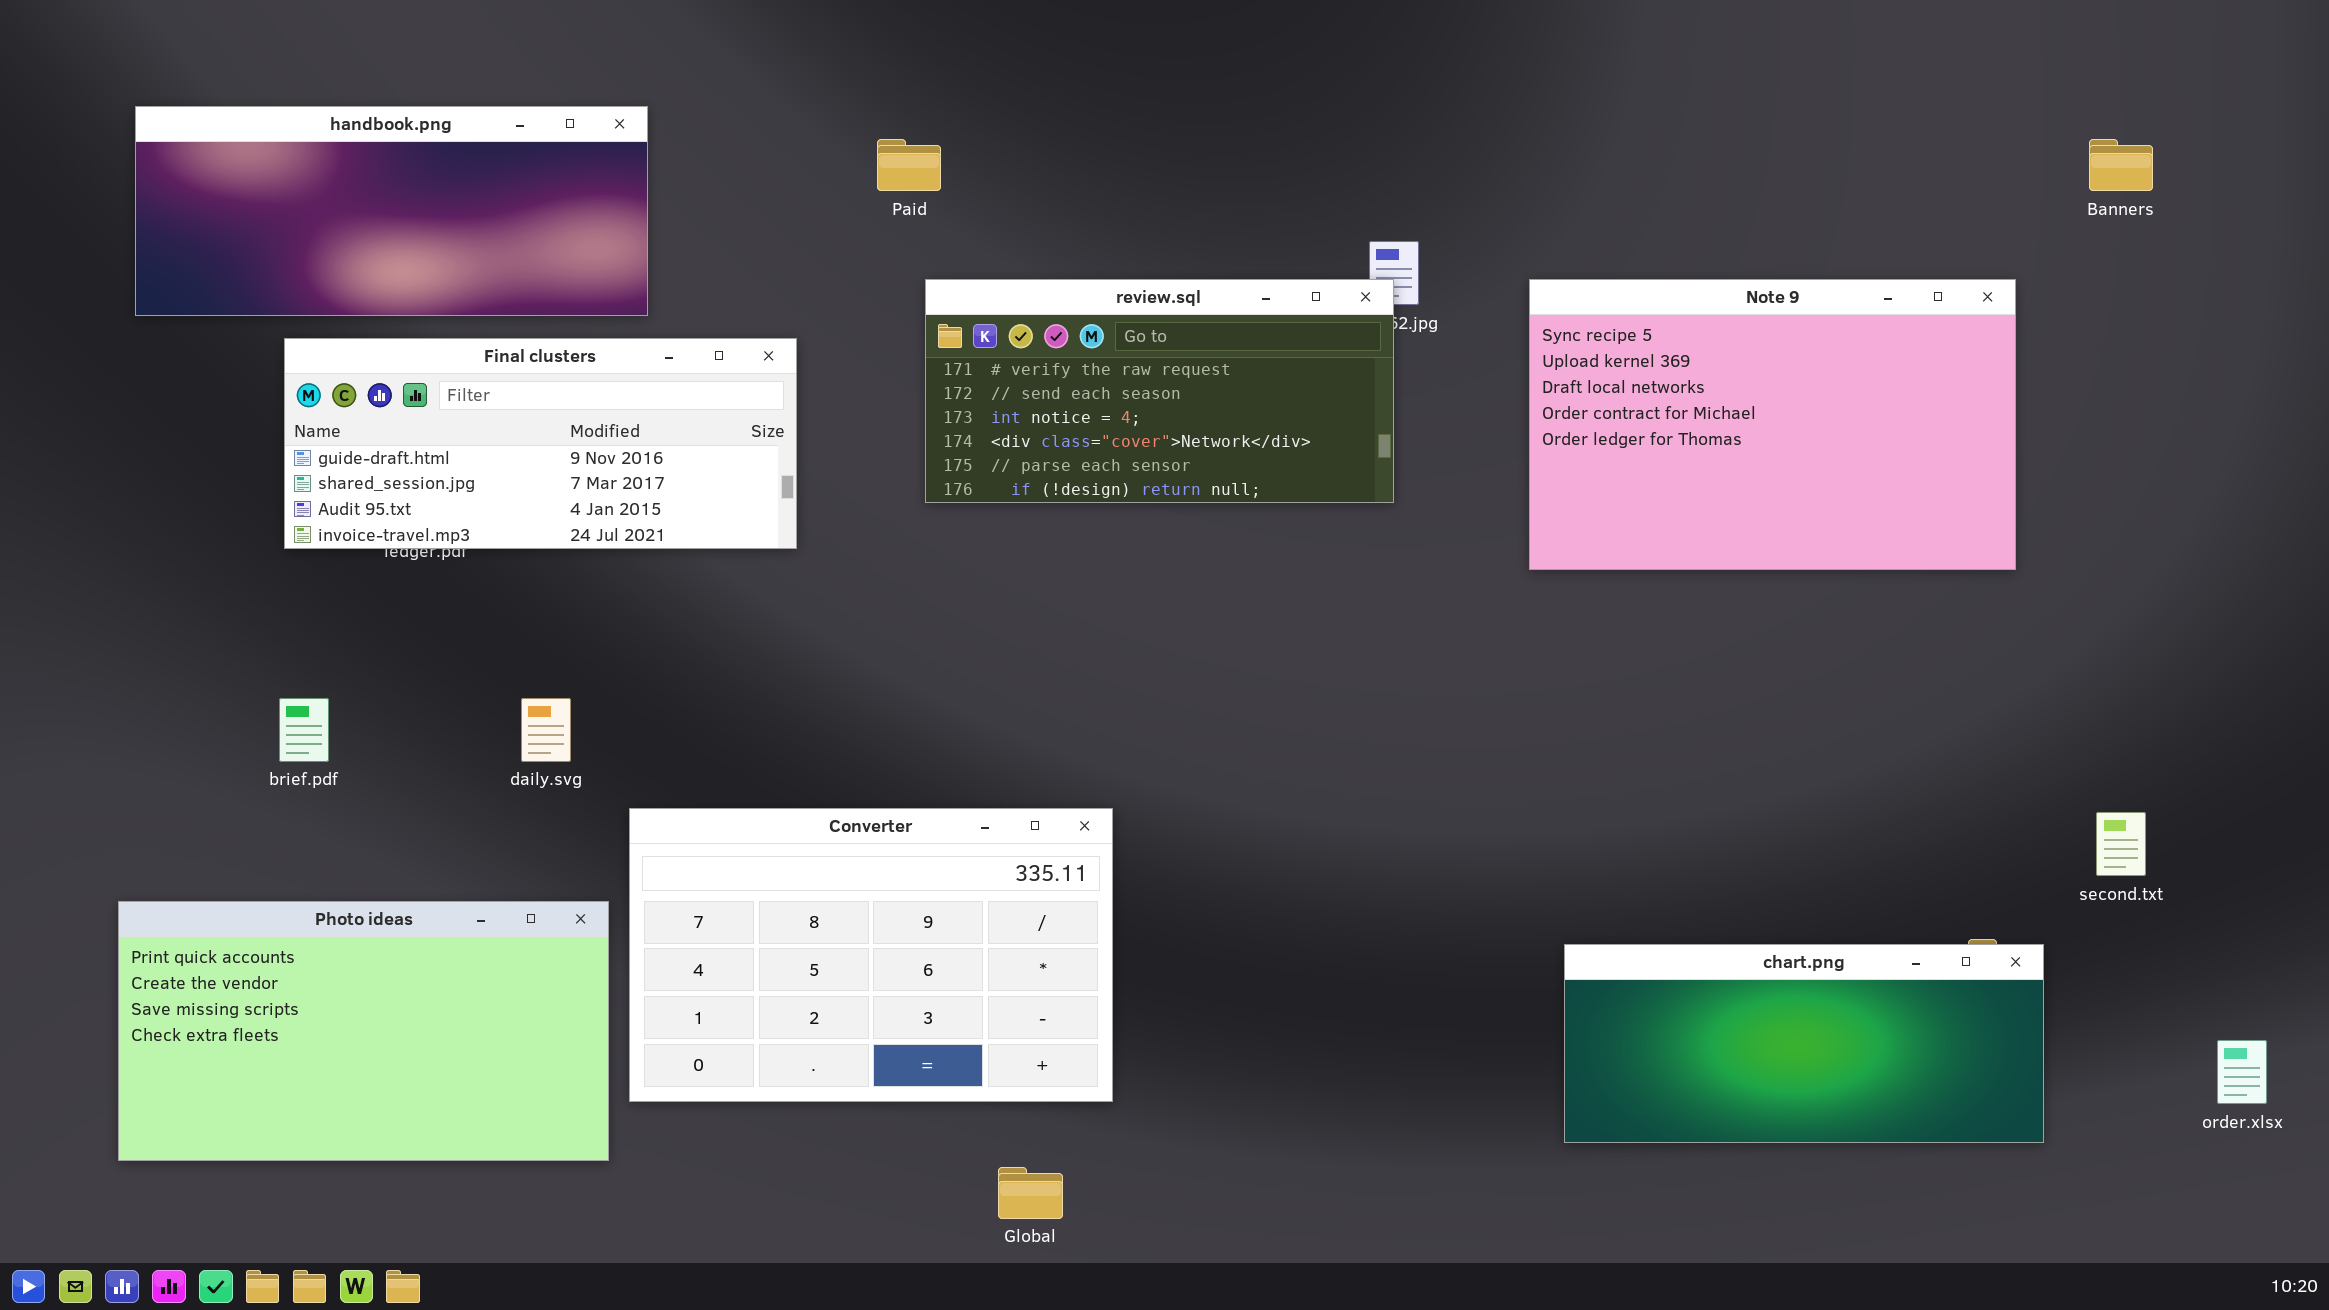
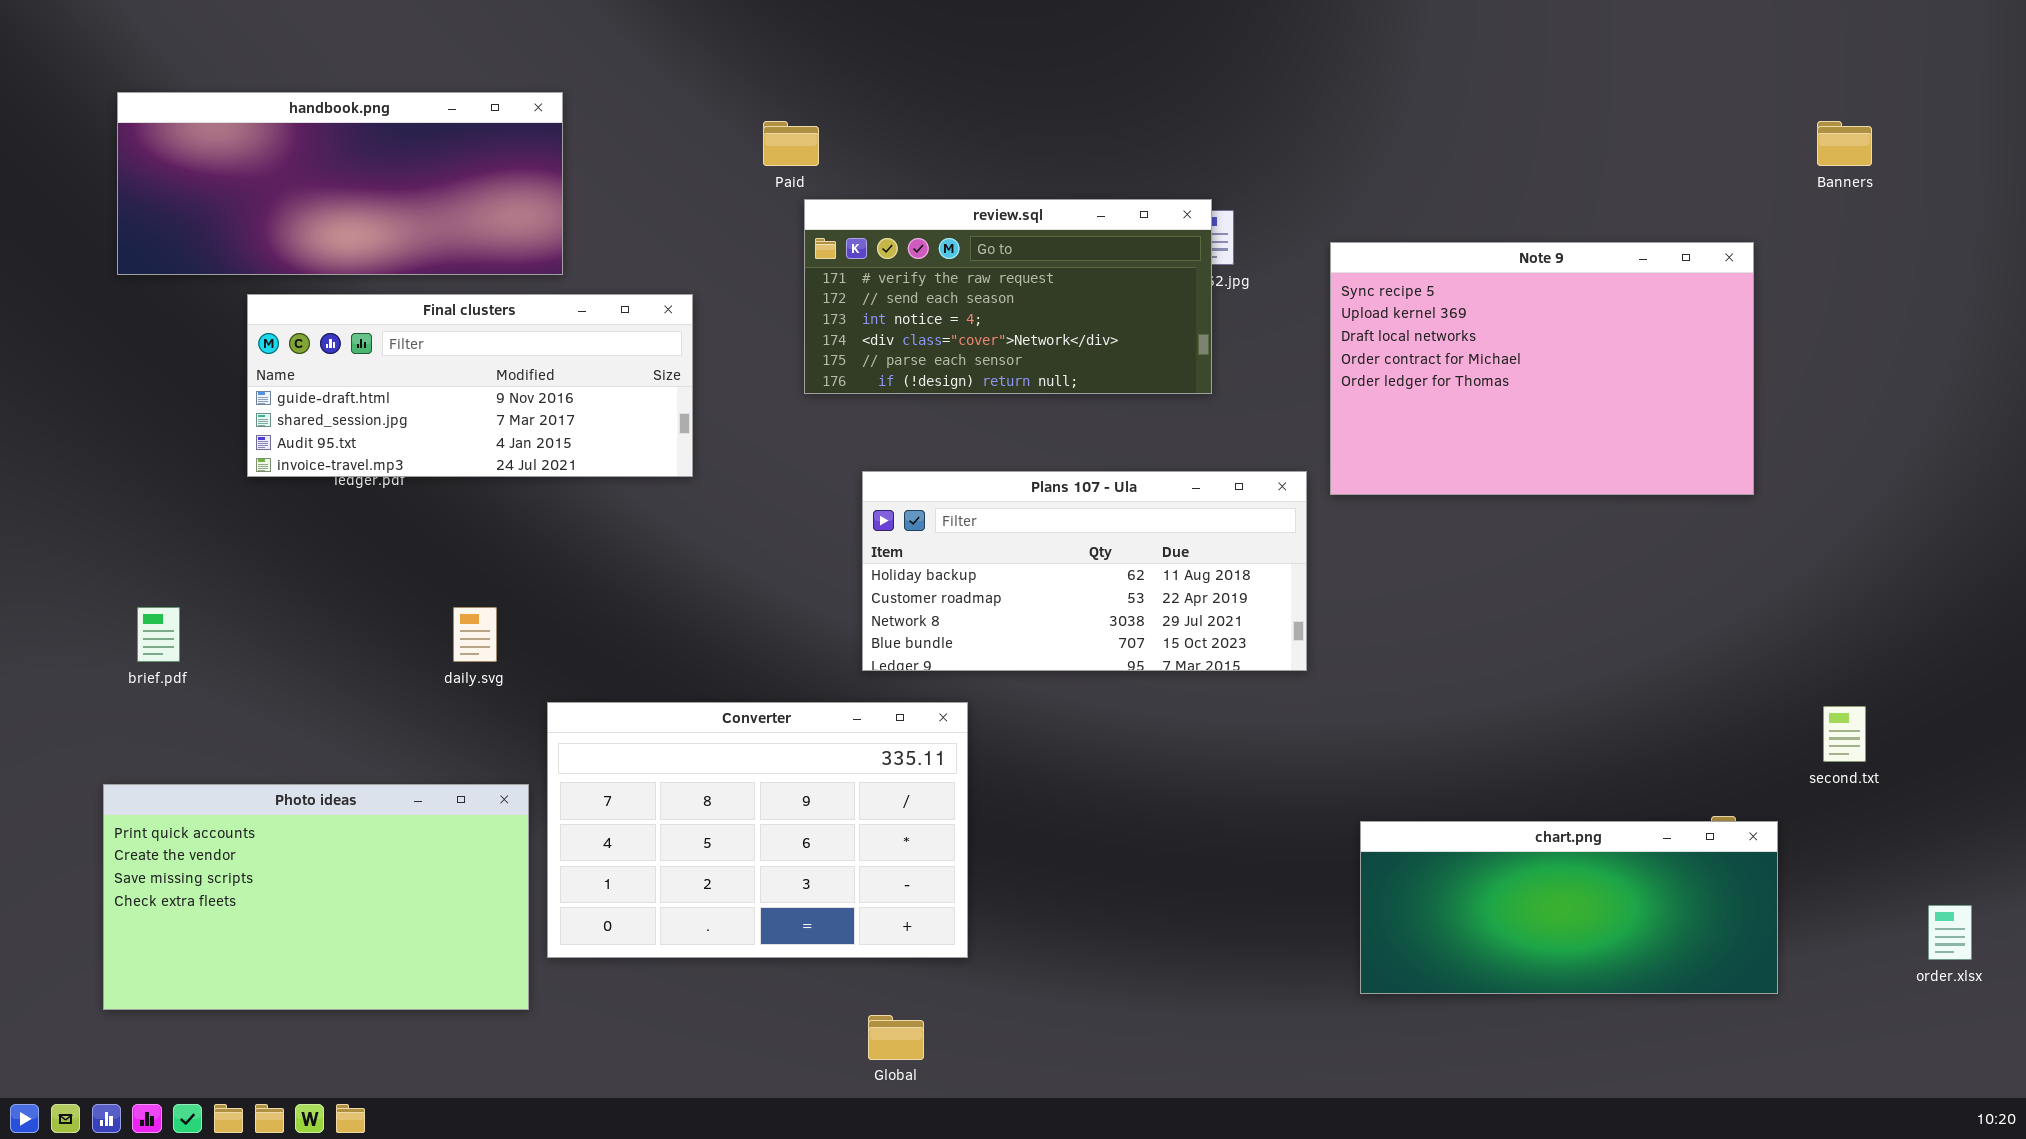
review.sql: [925,279,1394,503] -> [804,199,1212,394], moved
Plans 107 - Ula: none -> [862,471,1307,671], opened
brief.pdf: [279,698,329,762] -> [137,607,180,662], moved

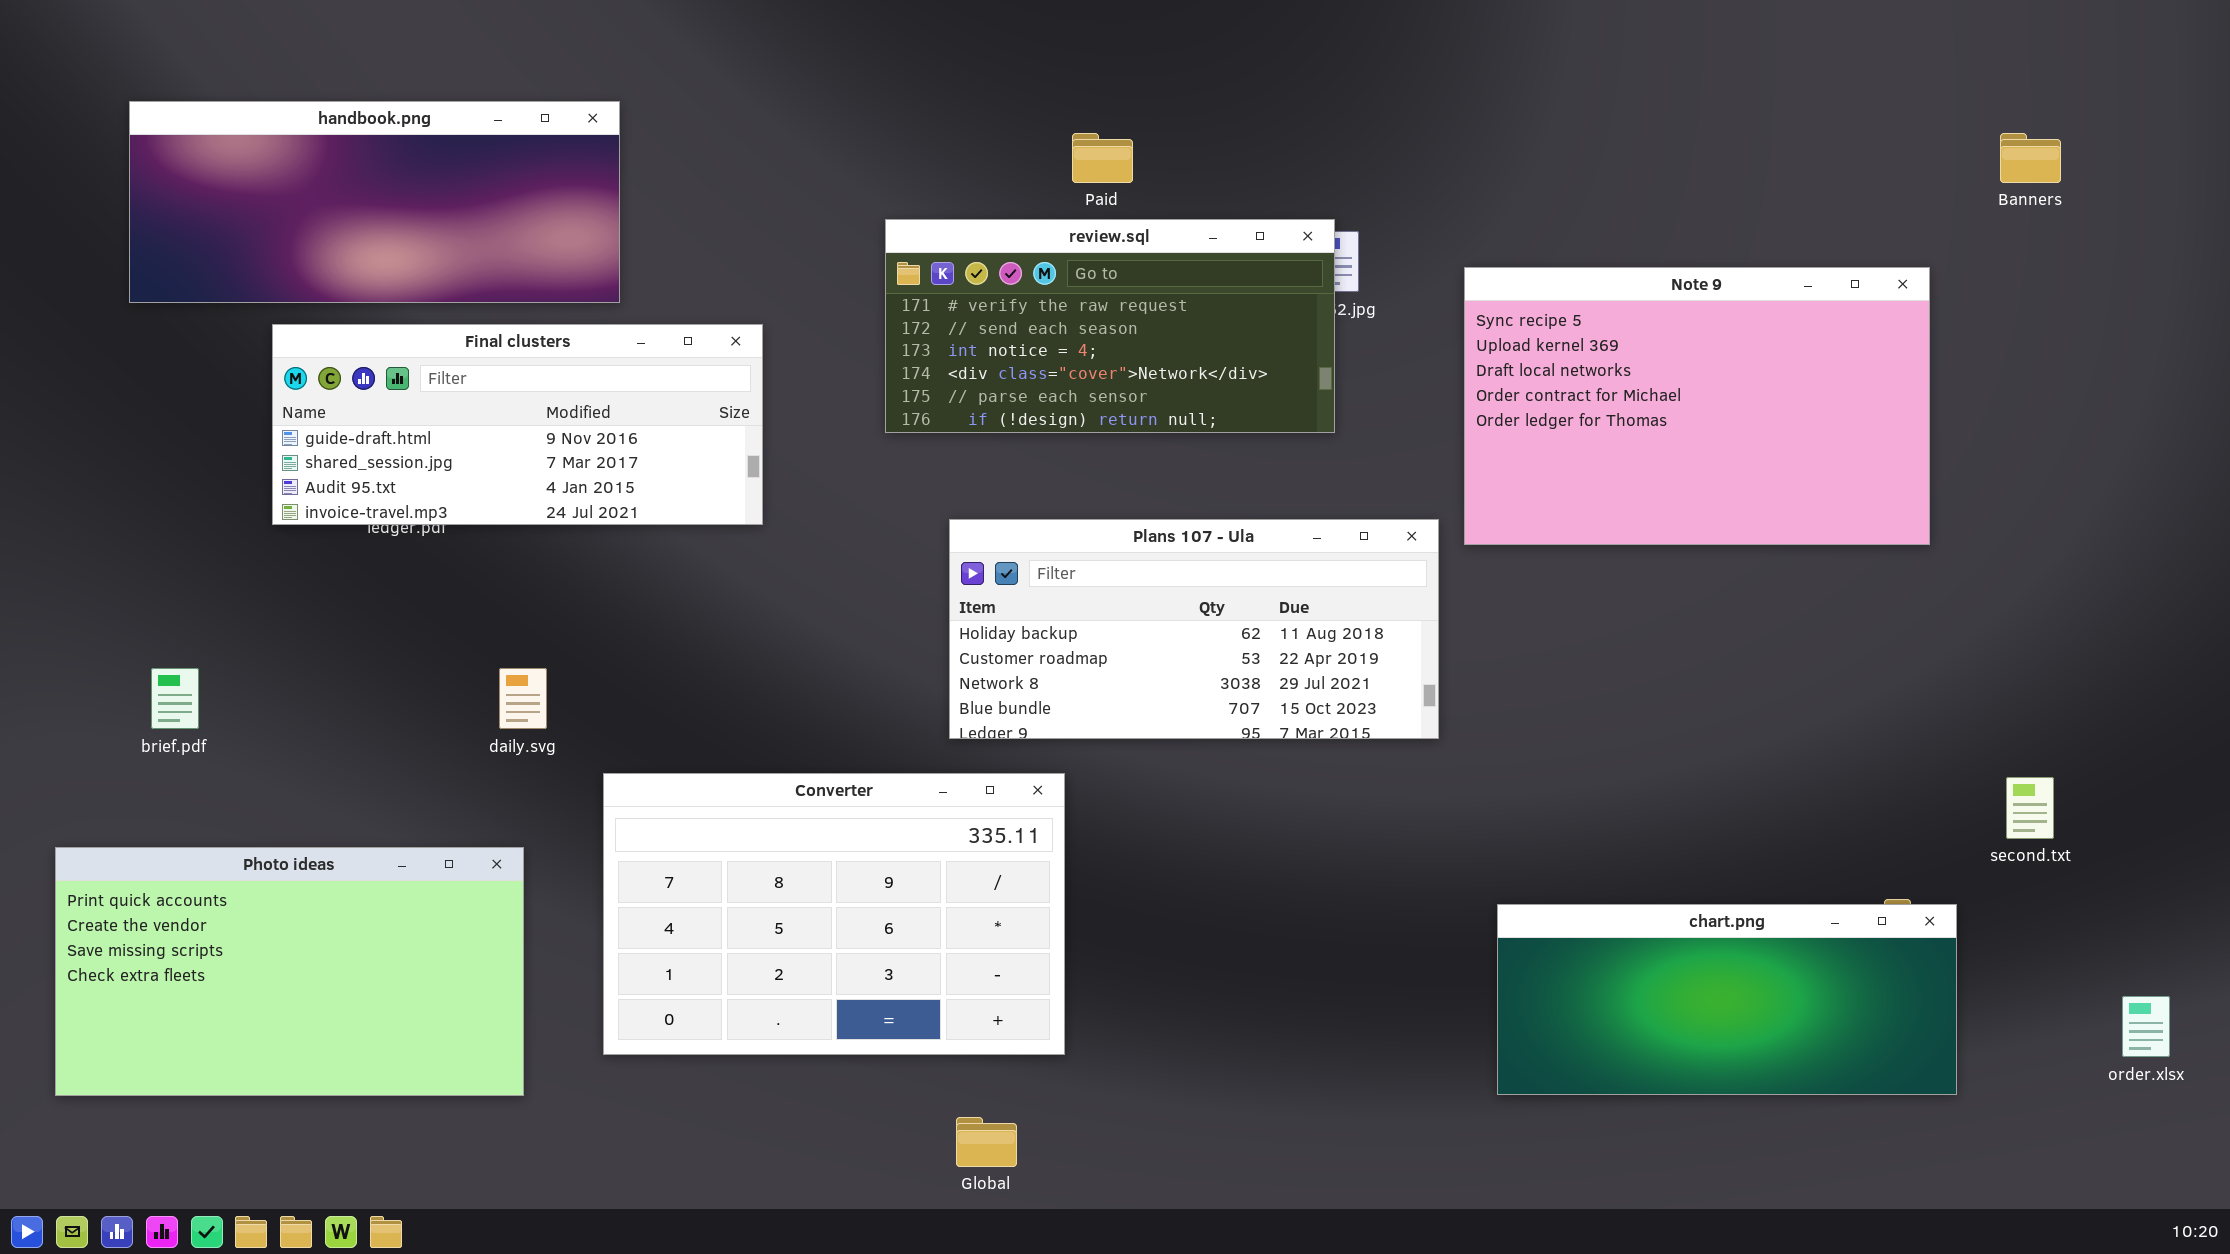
Paid: [763,121,819,166] -> [1072,133,1133,183], moved
Photo ideas: [103,784,529,1010] -> [55,847,524,1096], moved

